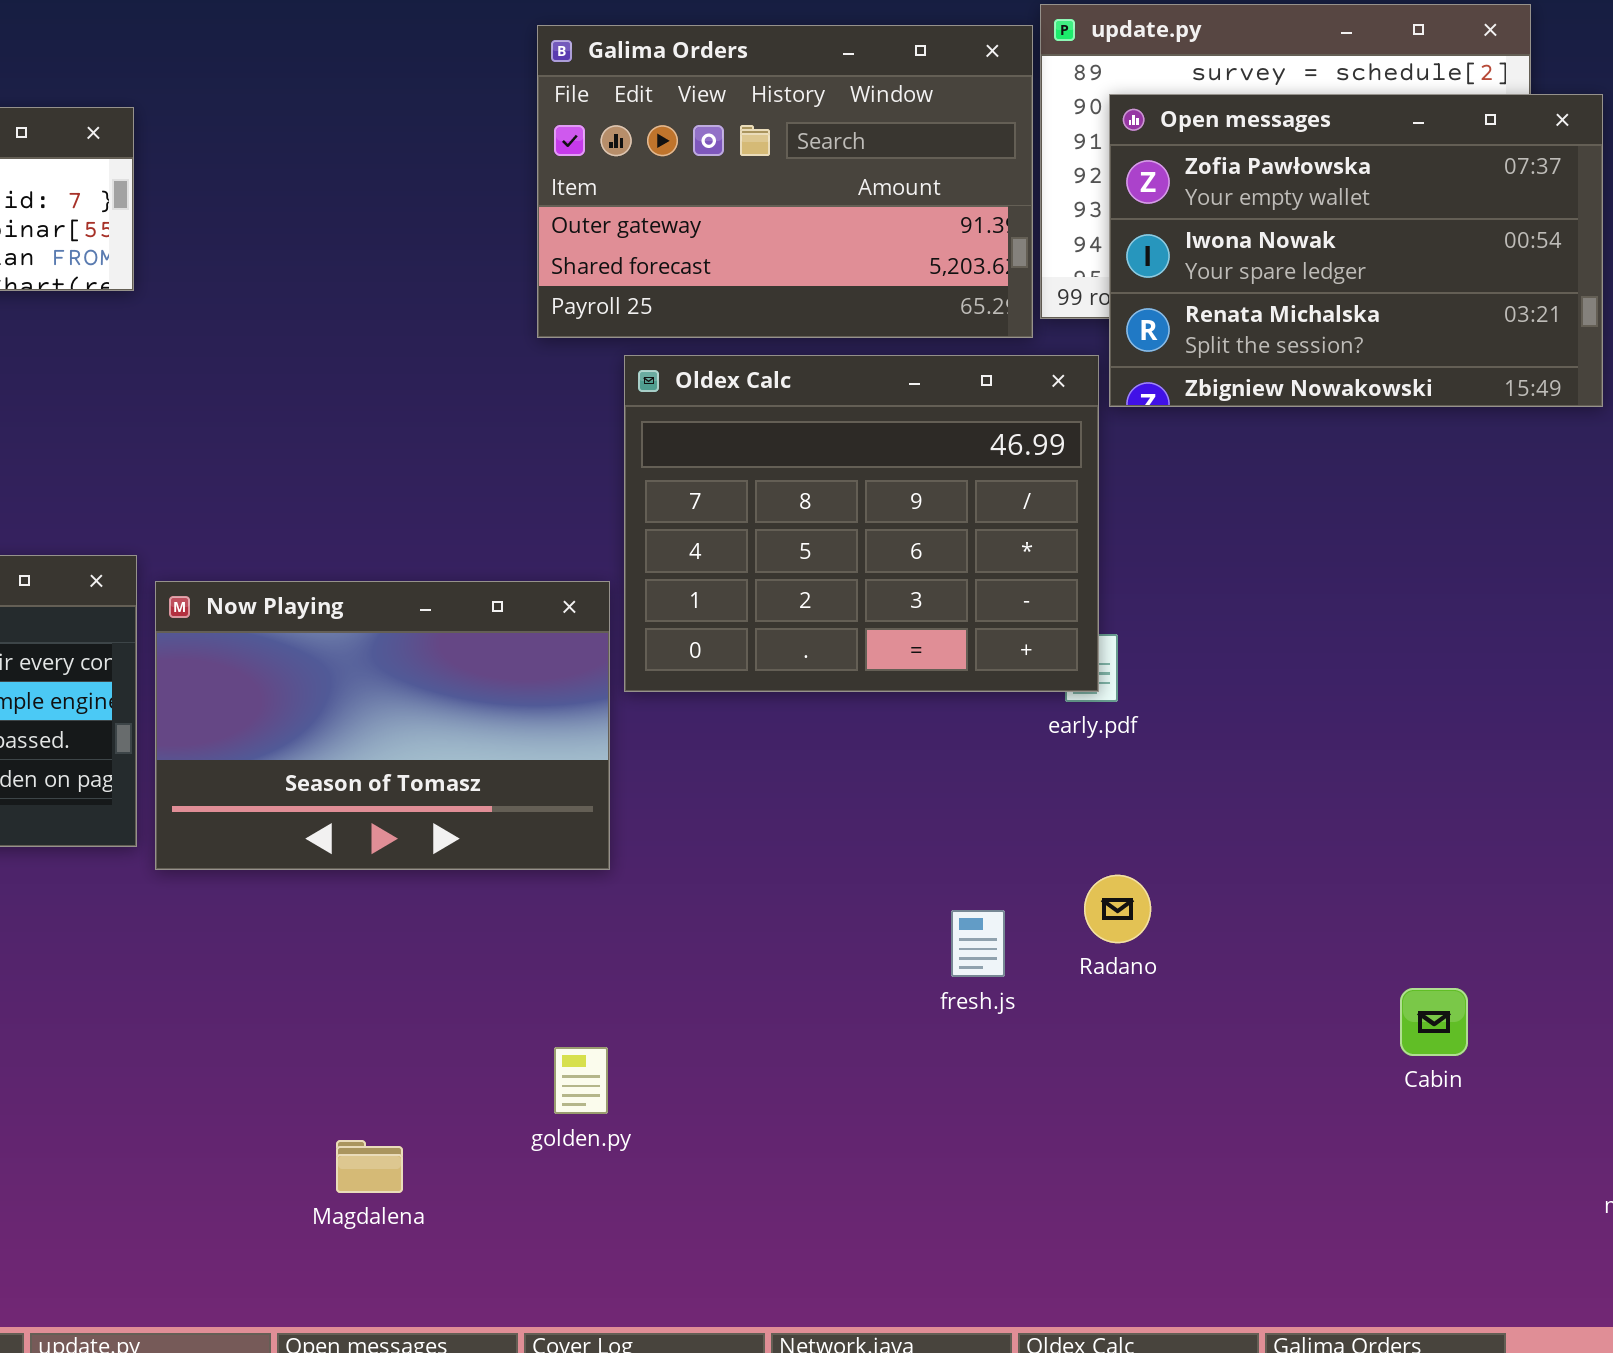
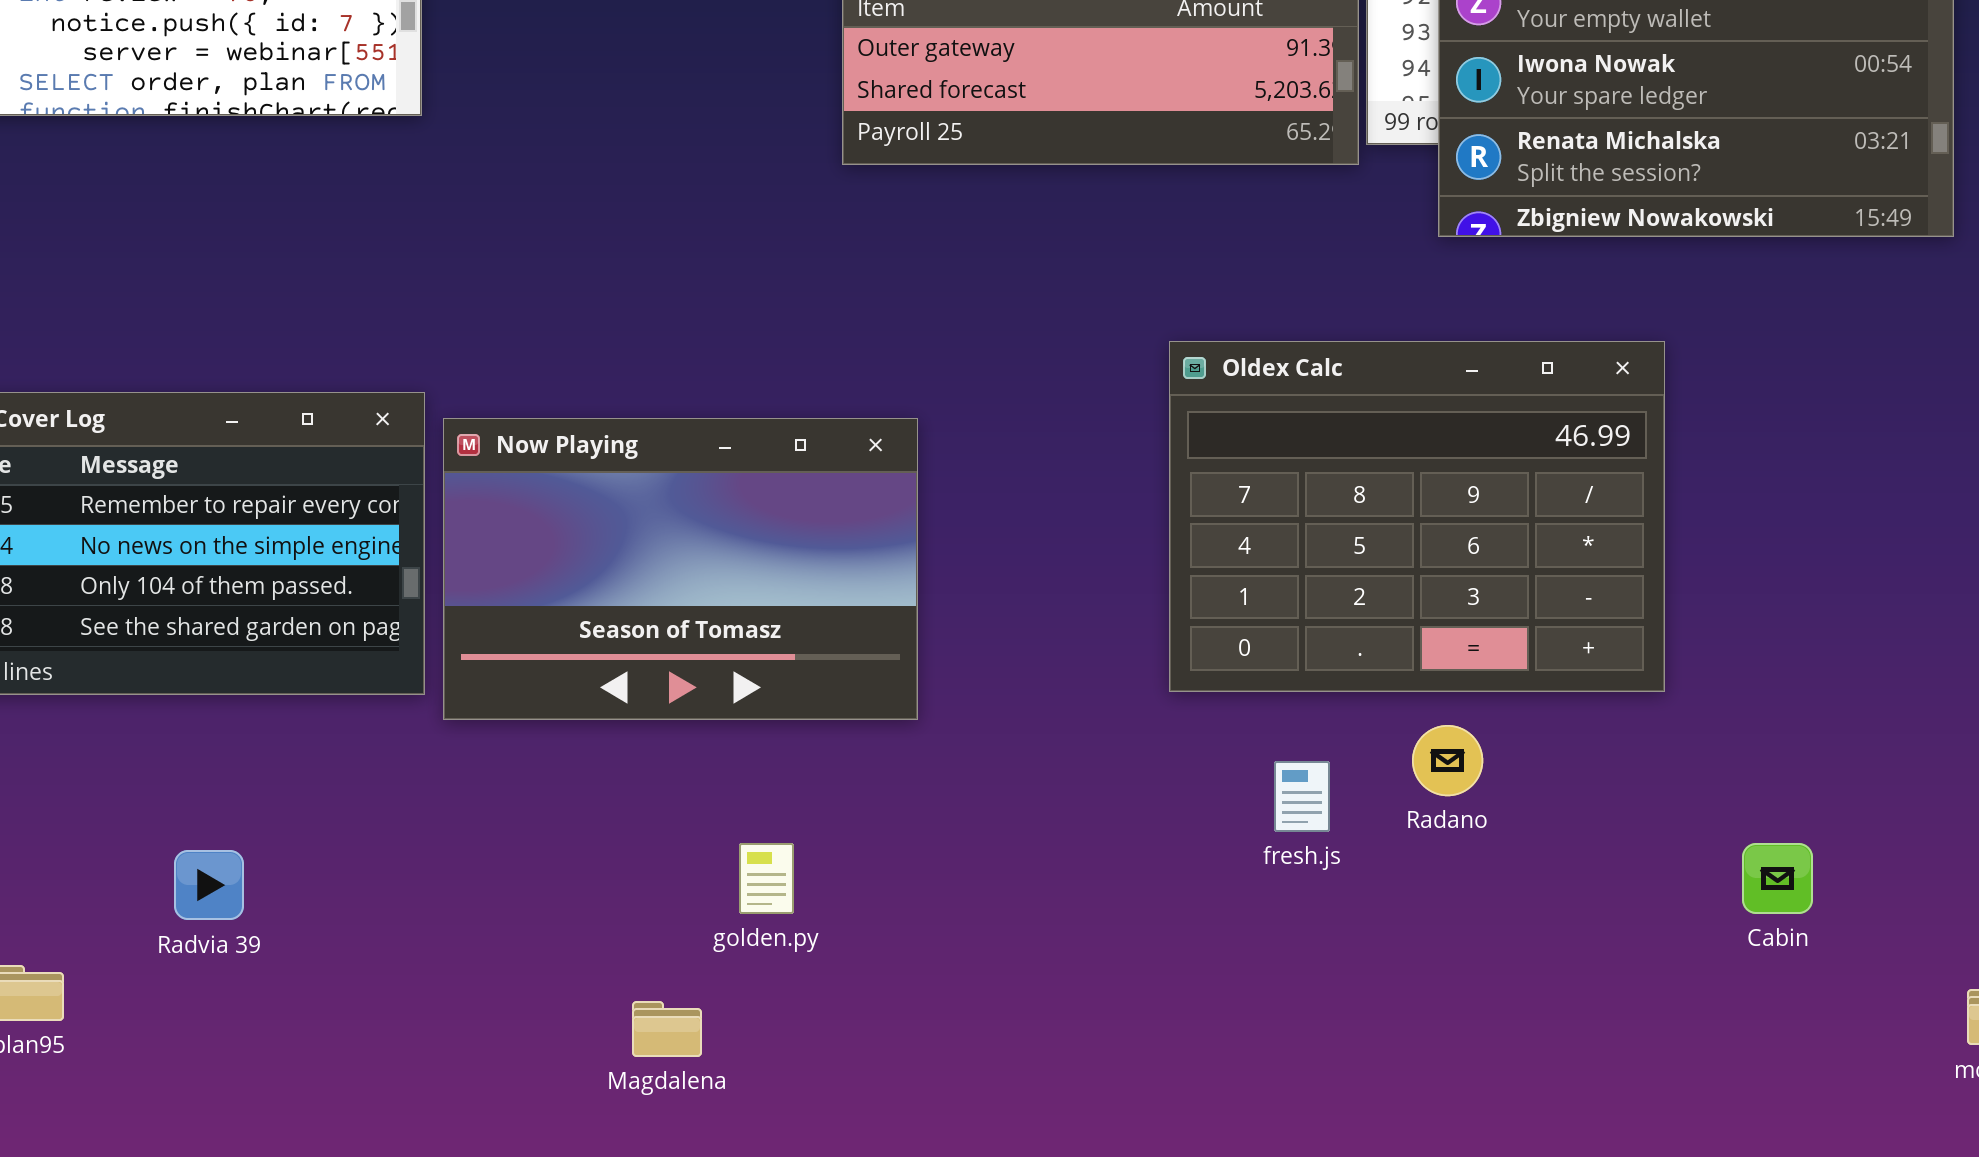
Oldex Calc: [624,355,1099,692] -> [1169,341,1665,692], moved
golden.py: [554,1047,608,1114] -> [739,843,794,914], moved

